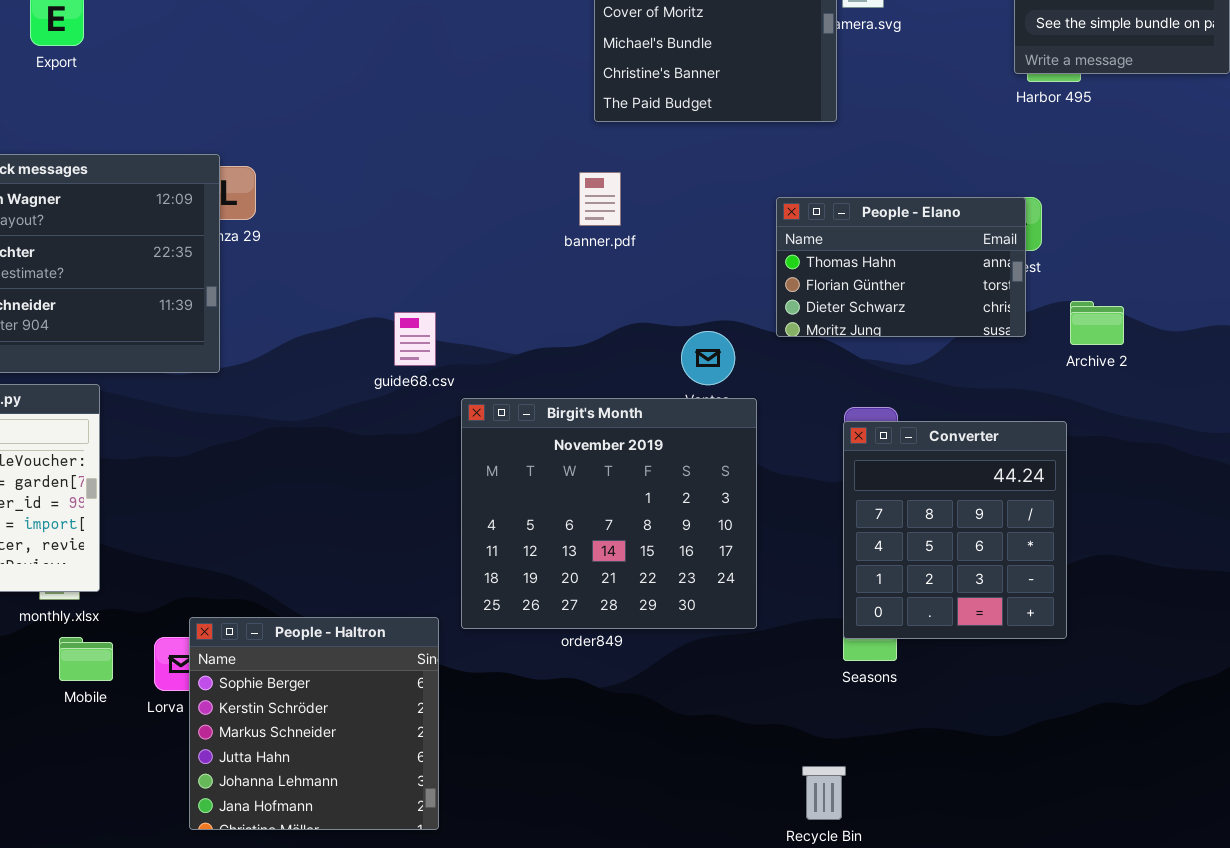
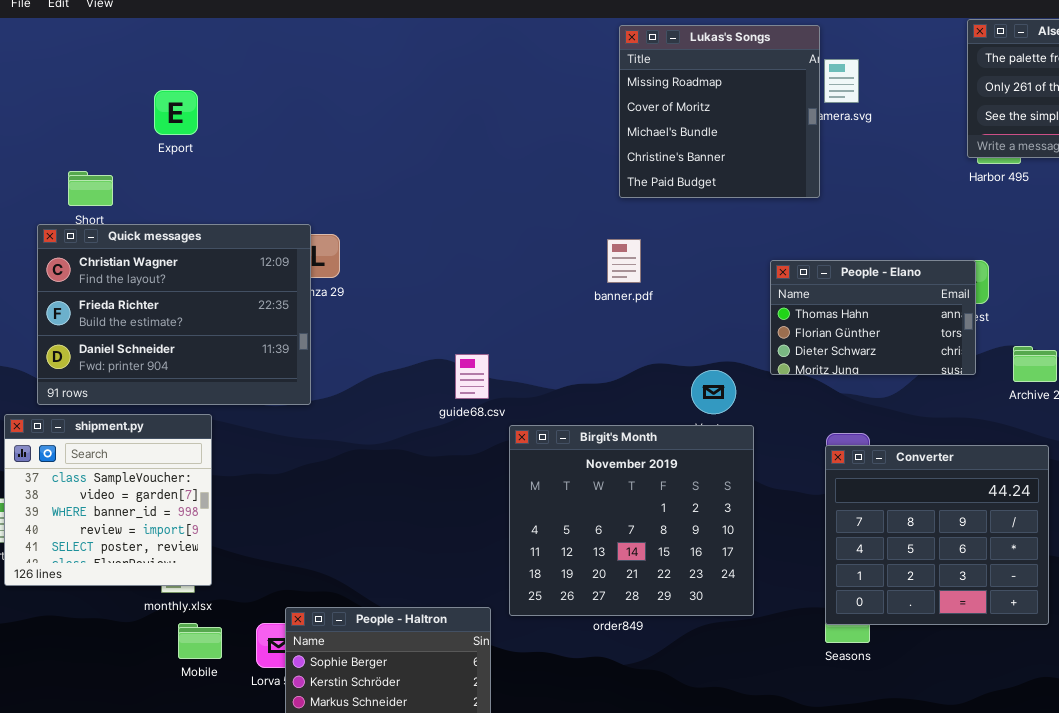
Converter: [843,421,1067,639] -> [825,445,1049,625], resized

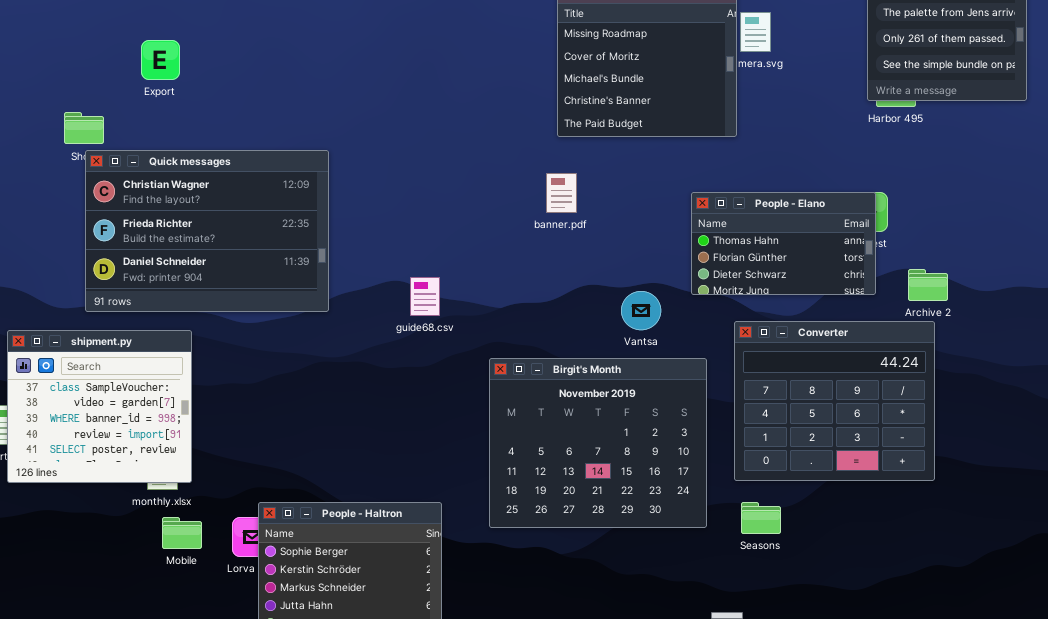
Quick messages: [37,224,311,405] -> [85,150,329,312], moved
Birgit's Month: [509,425,754,616] -> [489,358,707,528], moved
Converter: [825,445,1049,625] -> [734,321,935,481], moved

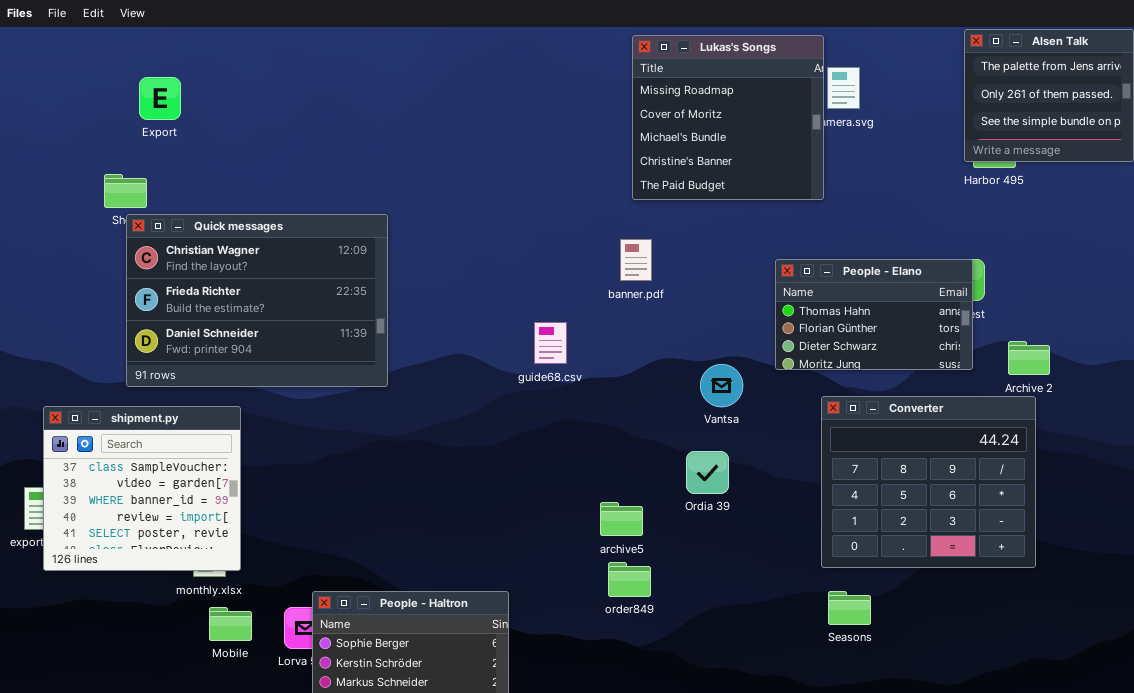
Export: [141,40,180,80] -> [139,77,181,120], moved
guide68.csv: [410,277,440,316] -> [534,322,567,364], moved
Birgit's Month: [489,358,707,528] -> none, closed

